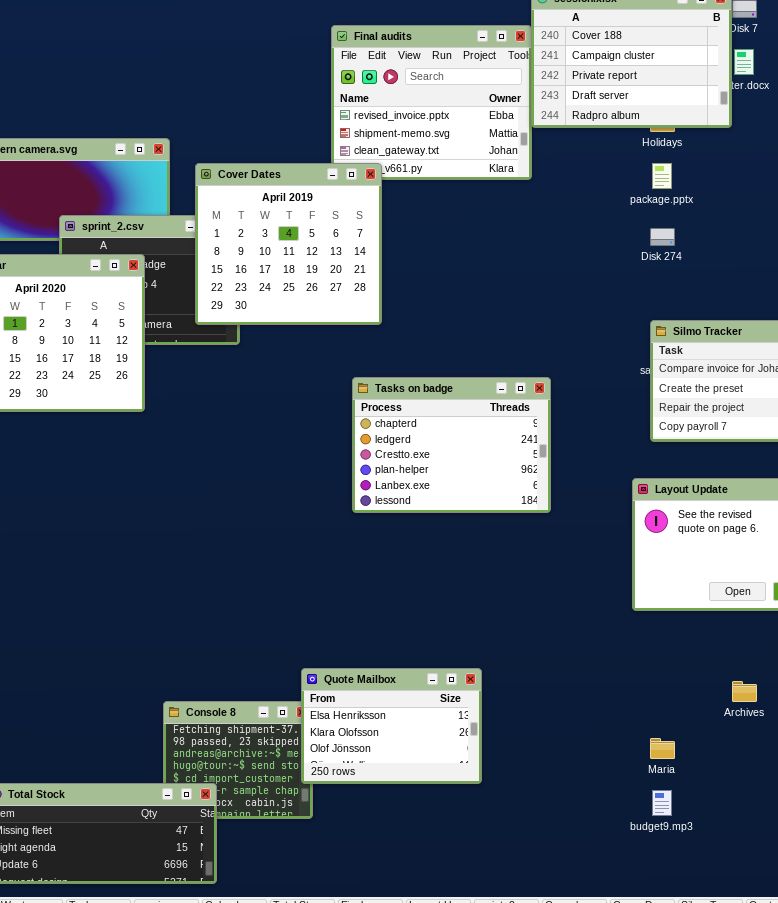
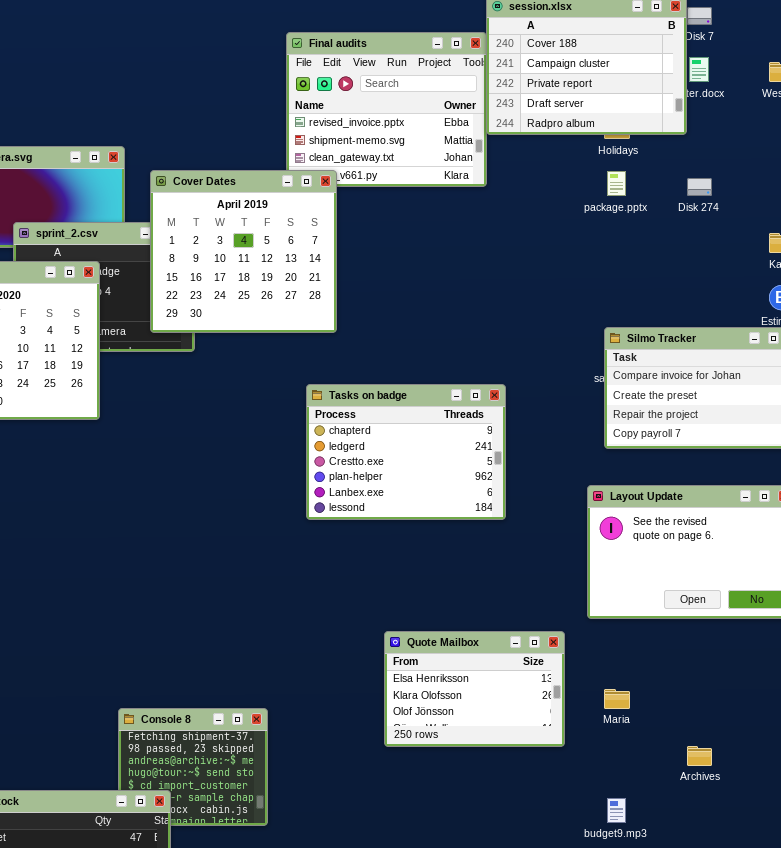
Disk 274: [650,228,675,246] -> [687,178,712,196], moved
Quote Mailbox: [301,668,482,784] -> [384,631,565,747], moved
Archives: [732,681,757,702] -> [687,746,712,766], moved
Maria: [650,738,675,759] -> [604,689,630,709], moved

